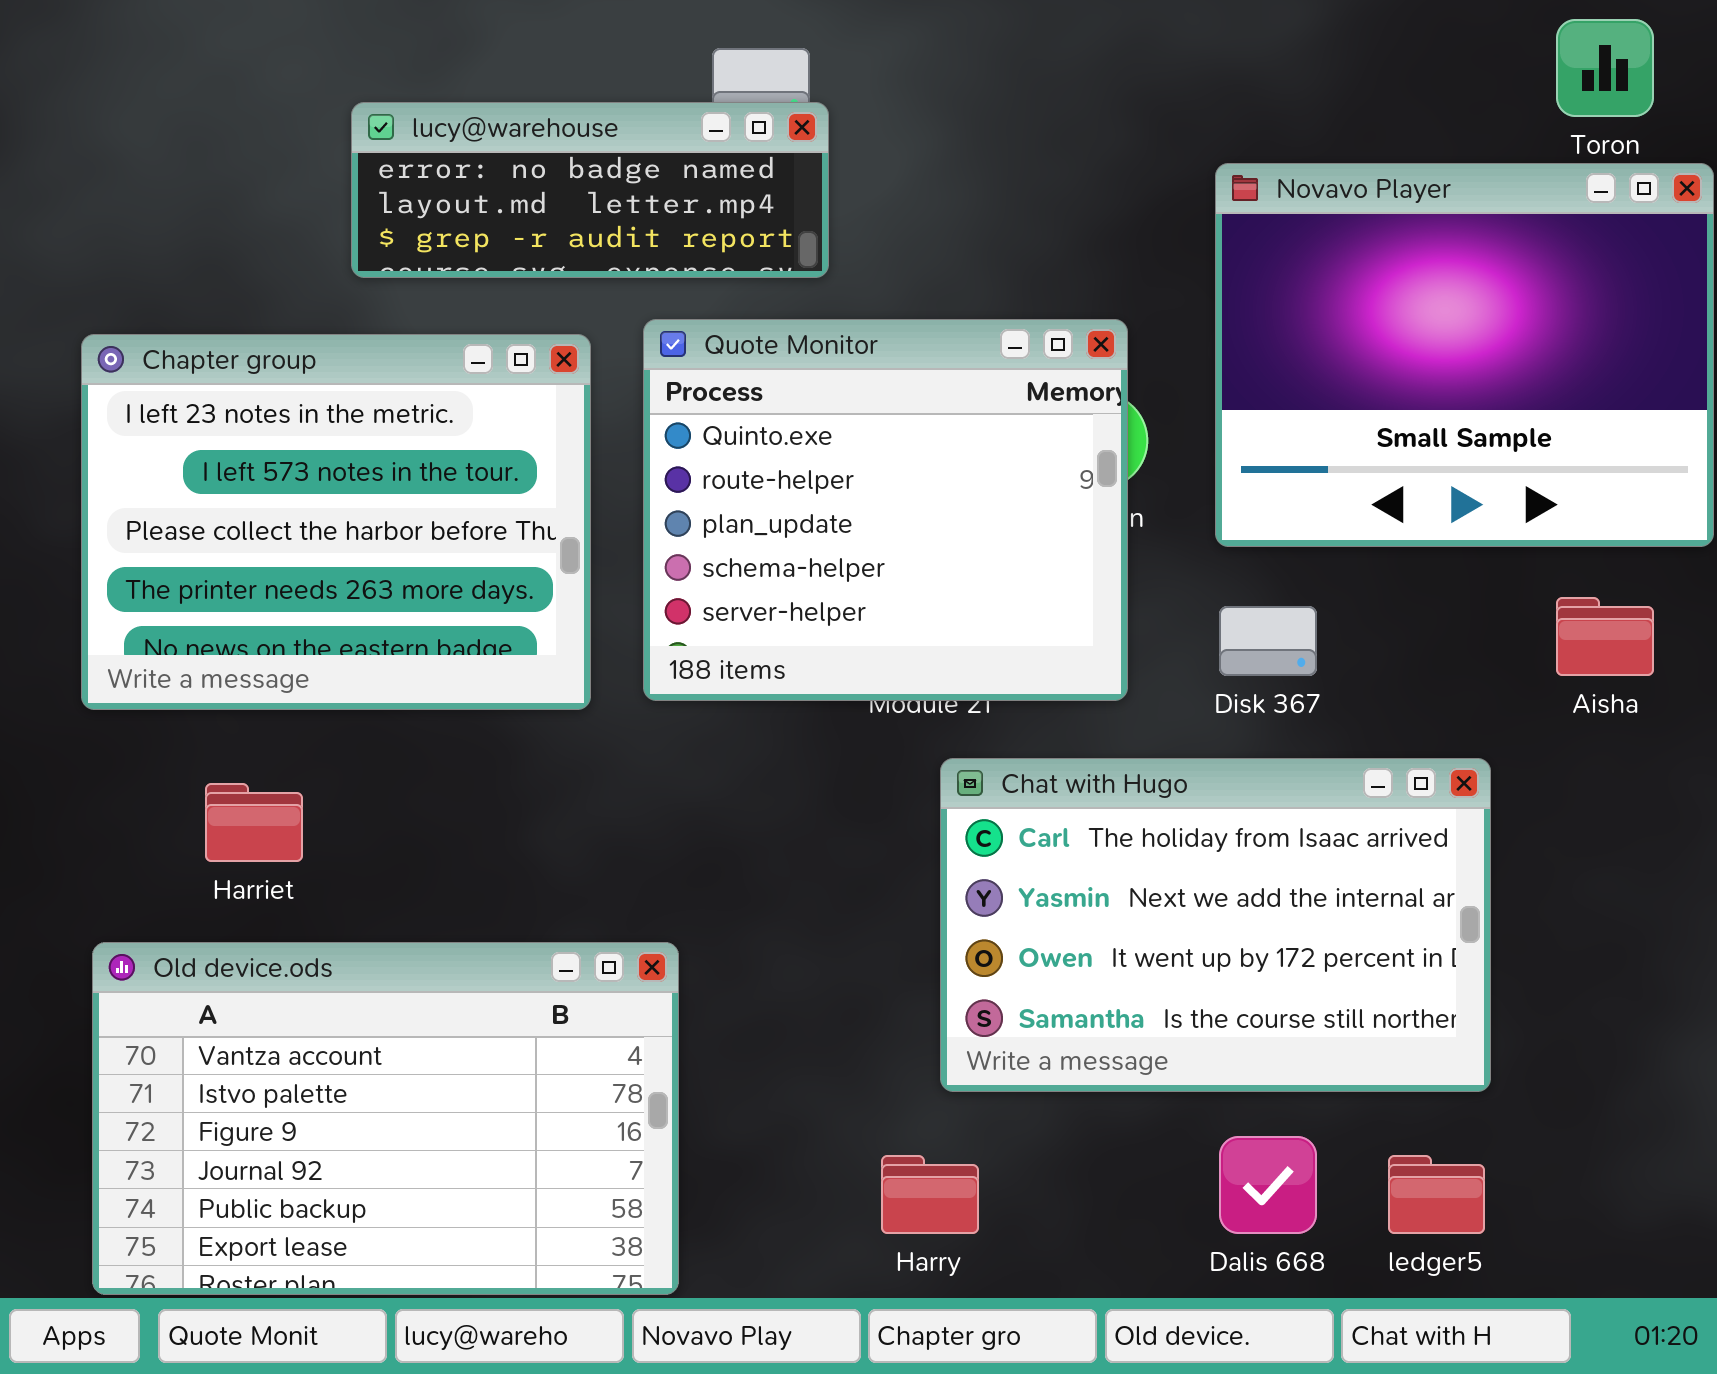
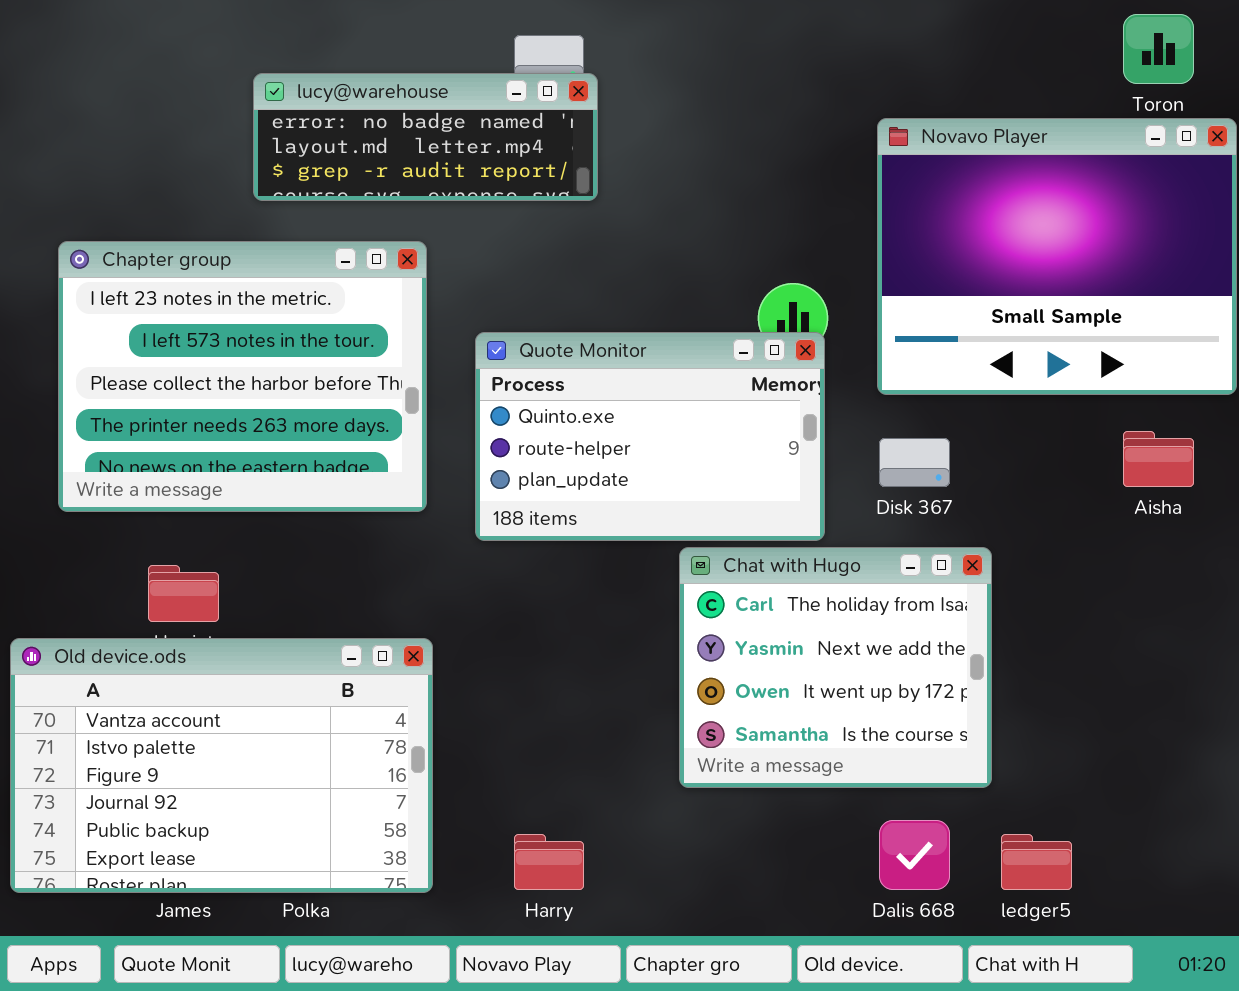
Quote Monitor: [643,319,1128,701] -> [475,332,825,541], moved, resized
Chat with Hugo: [940,758,1491,1092] -> [679,547,992,788], resized
Old device.ods: [92,942,679,1295] -> [10,638,433,893], moved
Harry: [881,1155,979,1234] -> [514,834,584,890], moved

